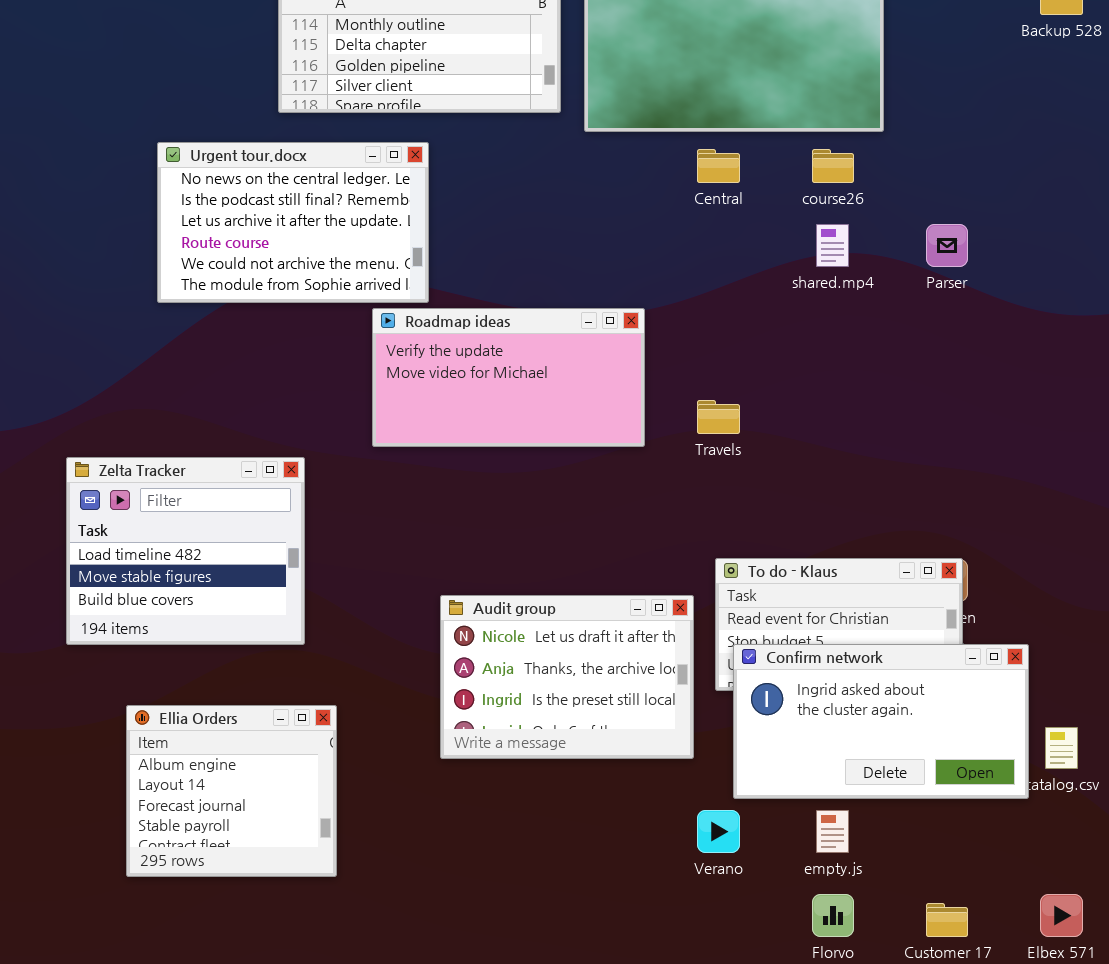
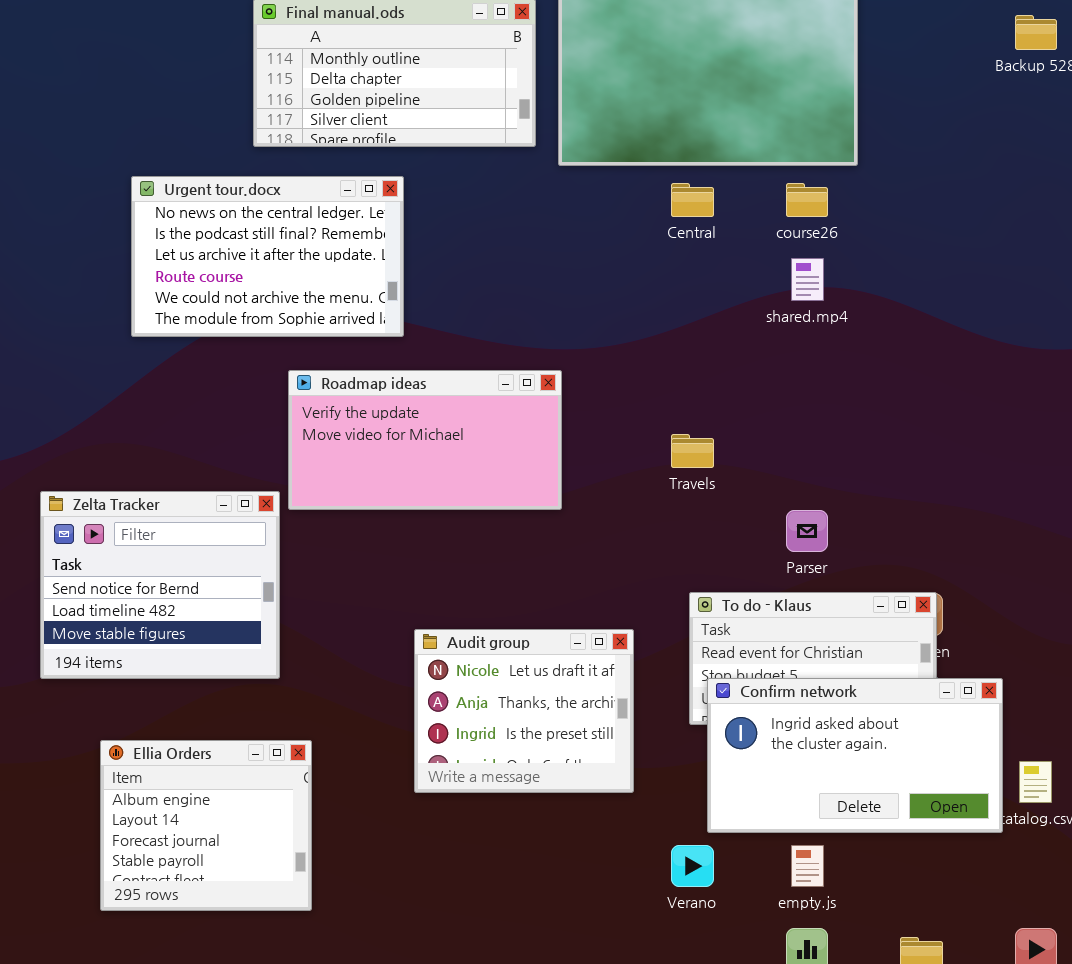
Parser: [926,224,968,267] -> [786,510,828,552], moved
Roadmap ideas: [372,308,645,447] -> [288,370,562,510], moved
Zelta Tracker: [66,457,305,645] -> [40,491,280,679], scrolled up 1 row
Audit group: [440,595,694,759] -> [414,629,634,793], resized

